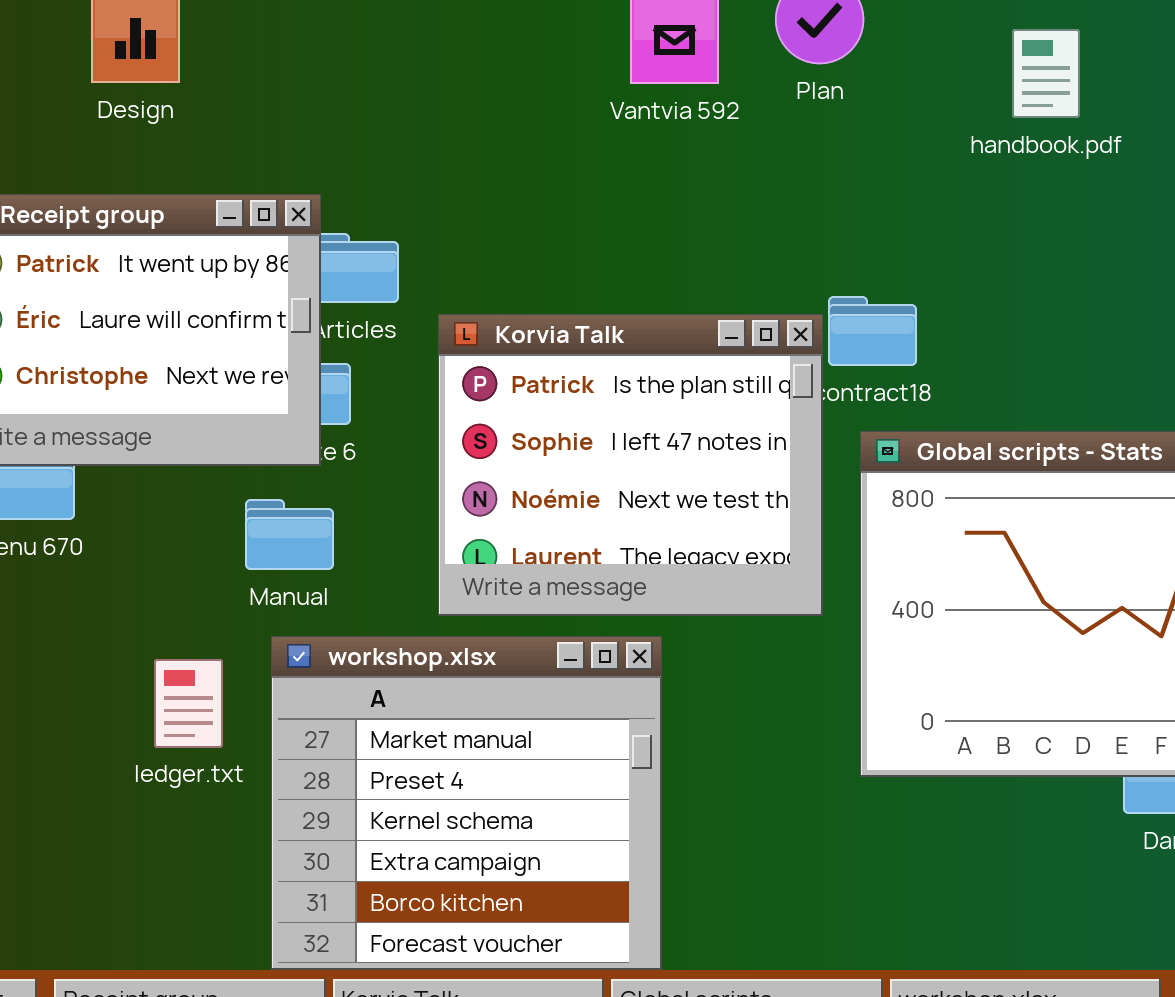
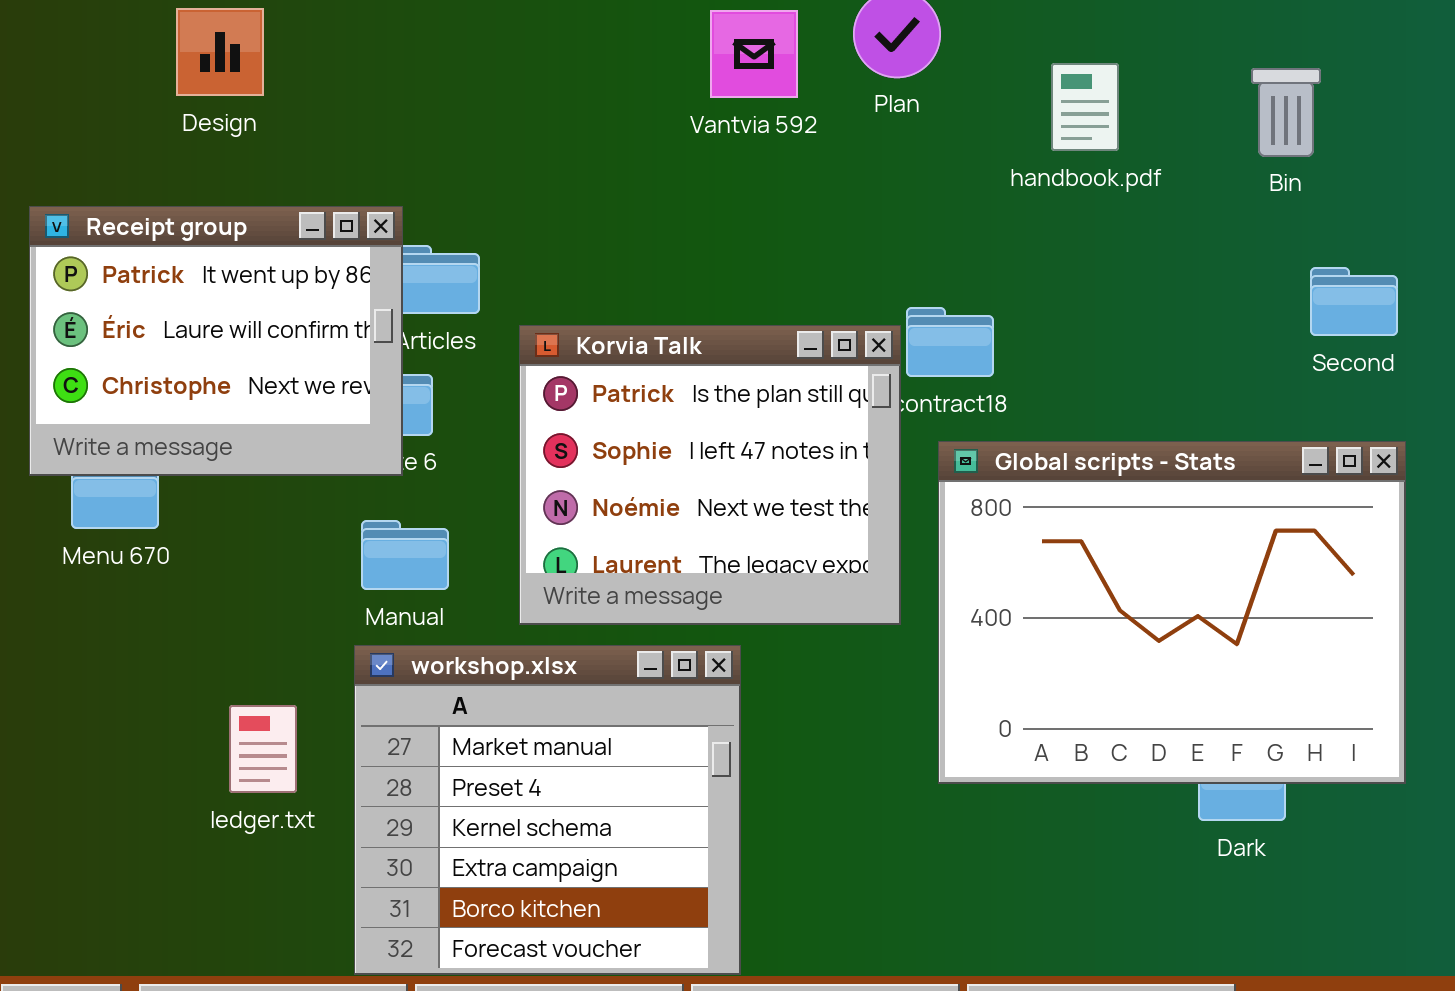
handbook.pdf: [1012,29,1080,118] -> [1051,63,1119,151], moved
Manual: [245,499,334,570] -> [361,520,449,590], moved
ledger.txt: [154,659,223,748] -> [229,705,297,793], moved

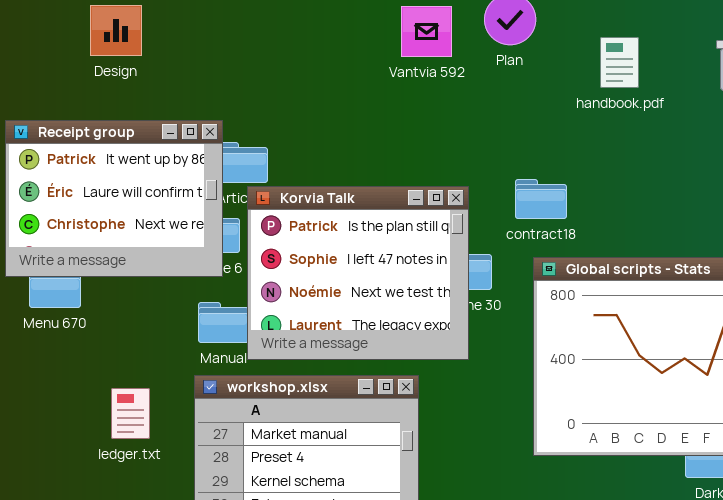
Korvia Talk: [519,325,901,625] -> [247,186,469,360], moved
ledger.txt: [229,705,297,793] -> [111,388,150,439], moved

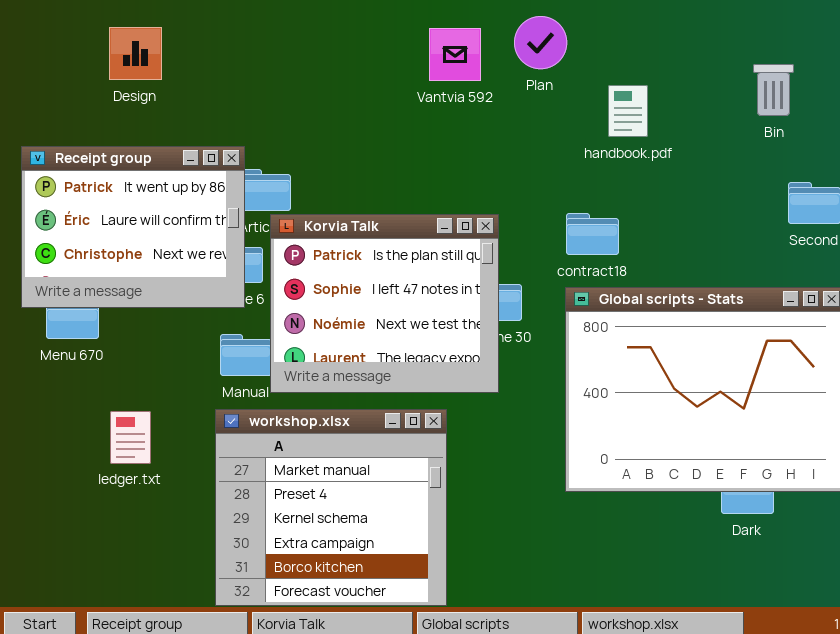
handbook.pdf: [600,37,639,88] -> [608,85,648,137], moved
contract18: [515,179,567,219] -> [566,213,619,255], moved
ledger.txt: [111,388,150,439] -> [110,411,151,464], moved

